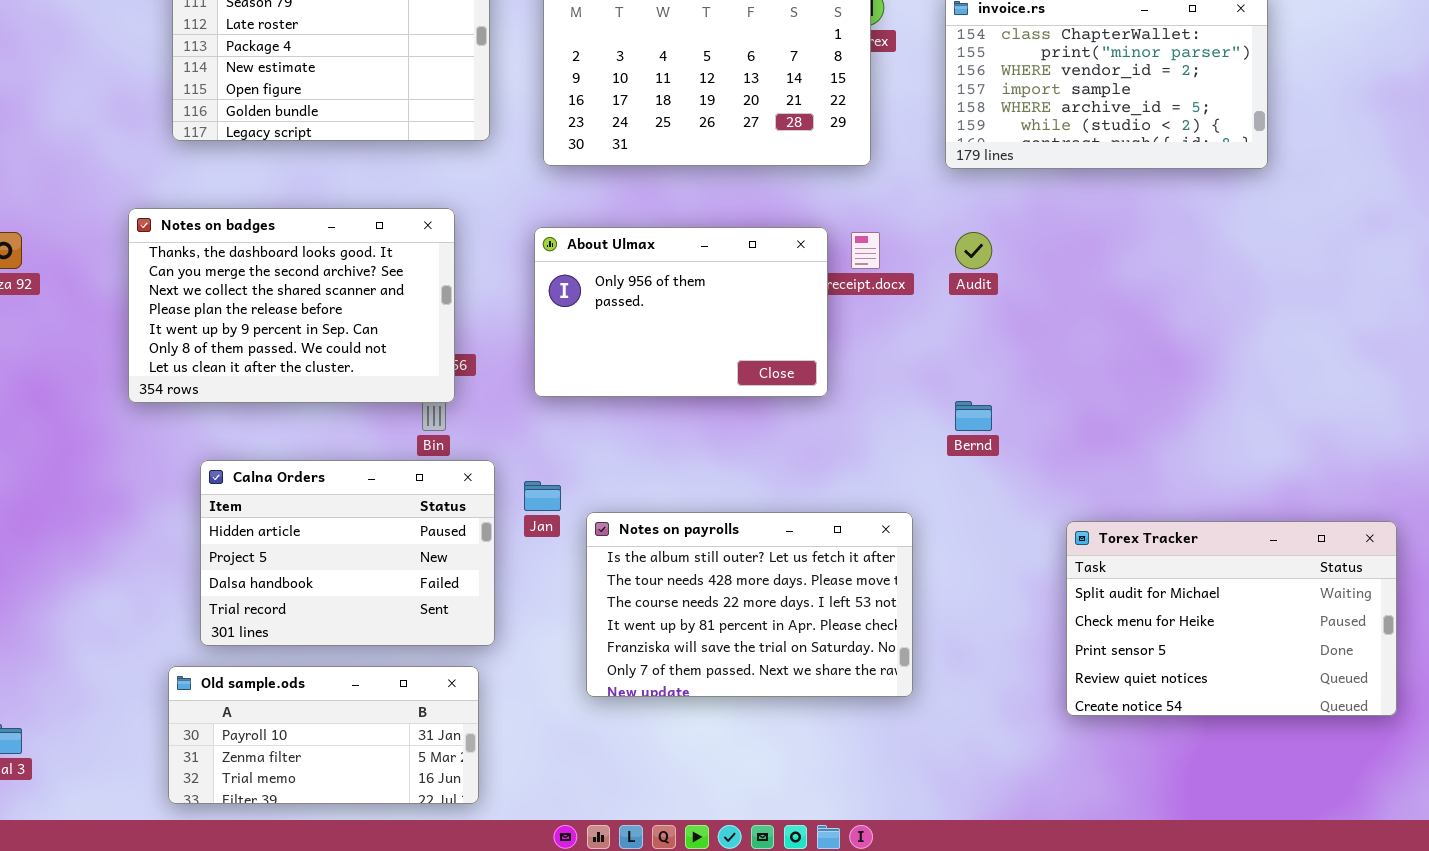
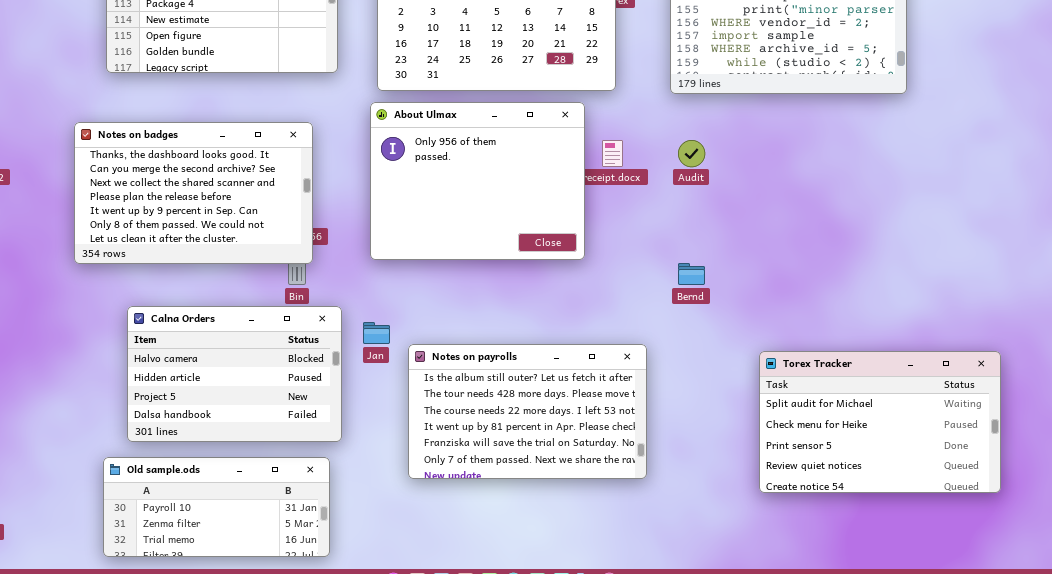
About Ulmax: [534,227,828,397] -> [370,102,585,260], resized
Calna Orders: [200,460,495,646] -> [127,306,342,442], scrolled up 1 row

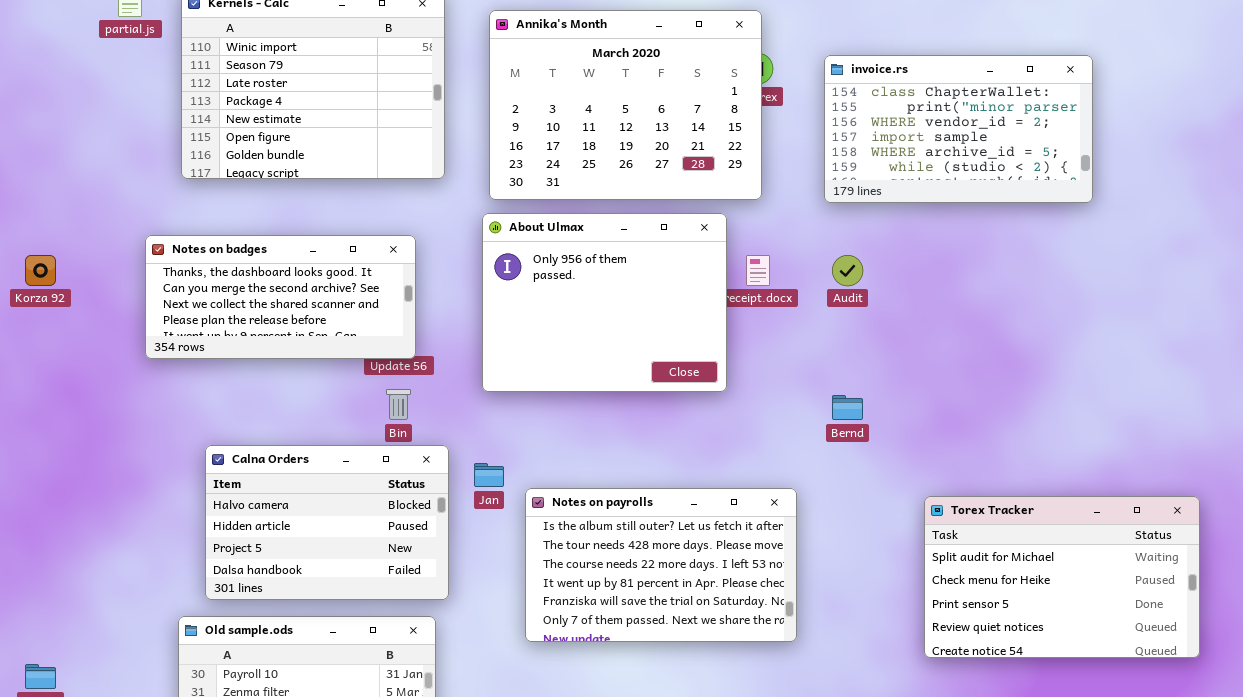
Notes on badges: [74,122,313,264] -> [145,235,416,359], resized

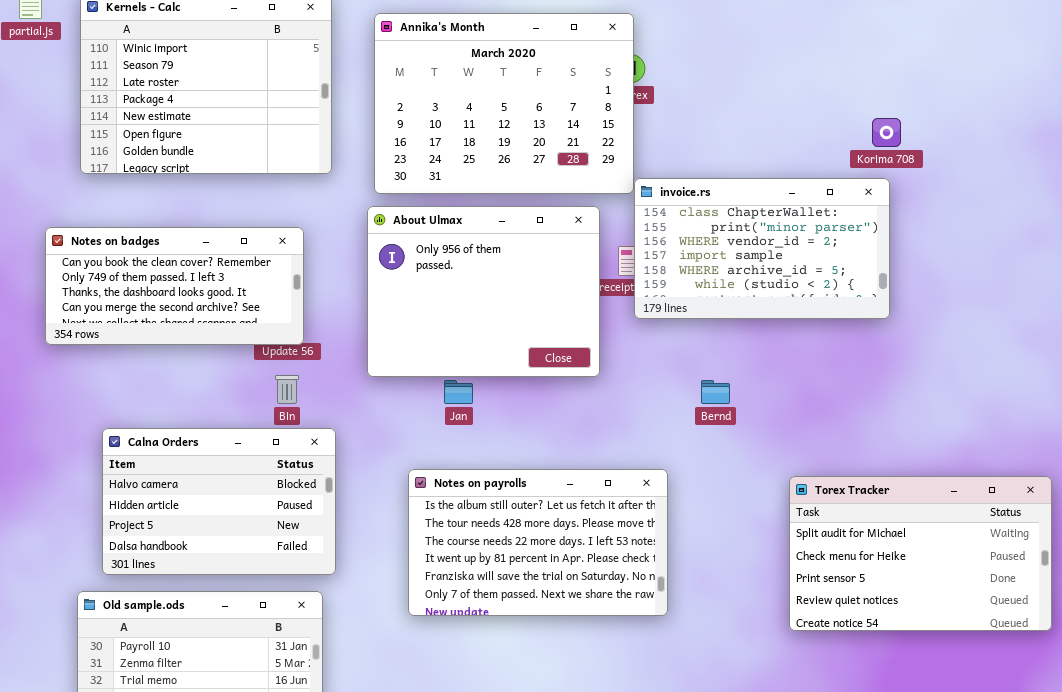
invoice.rs: [824,55,1093,203] -> [634,178,890,319], moved
Notes on badges: [145,235,416,359] -> [45,227,304,345], scrolled up 2 rows
Jan: [474,463,504,487] -> [444,380,473,404], moved

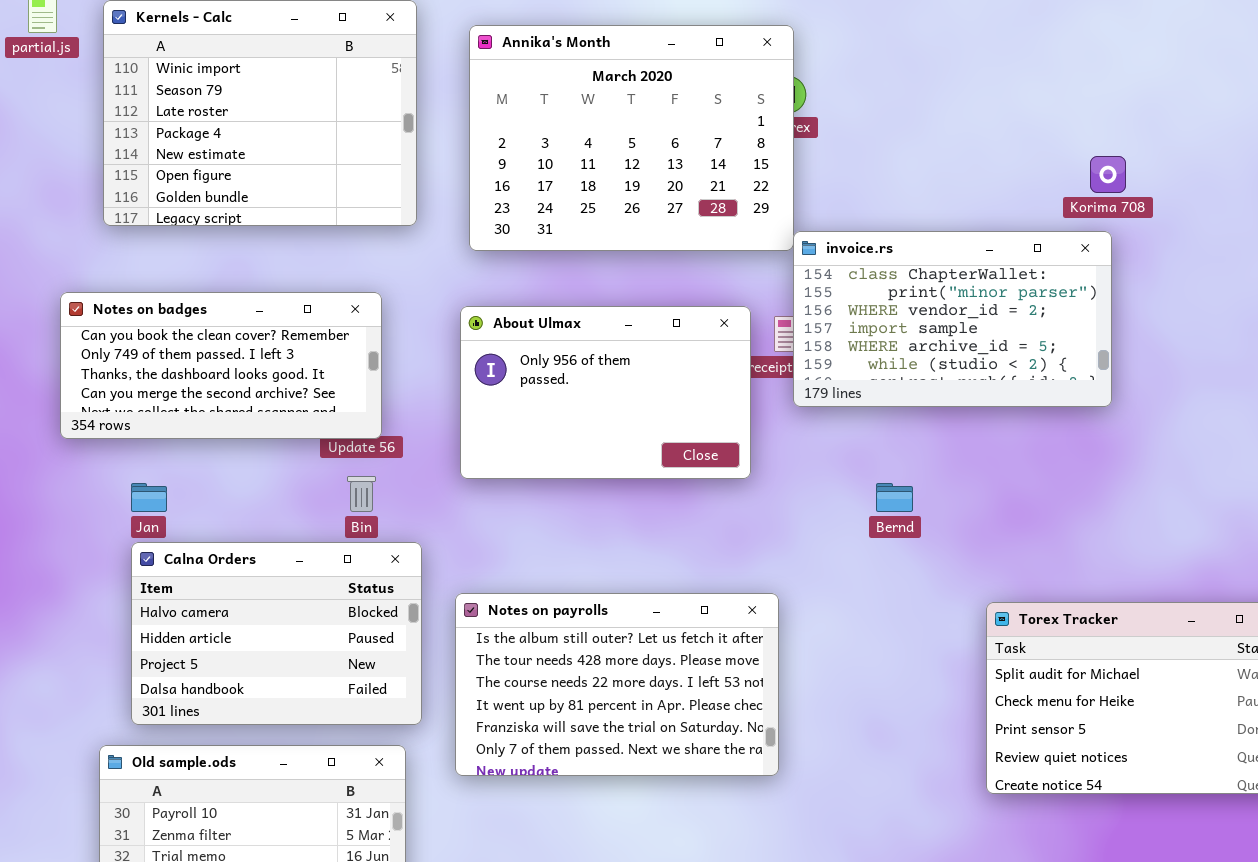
About Ulmax: [367,206,600,377] -> [460,306,751,479], resized
Jan: [444,380,473,404] -> [131,483,167,512], moved
Notes on payrolls: [408,469,668,616] -> [455,593,779,776], moved

